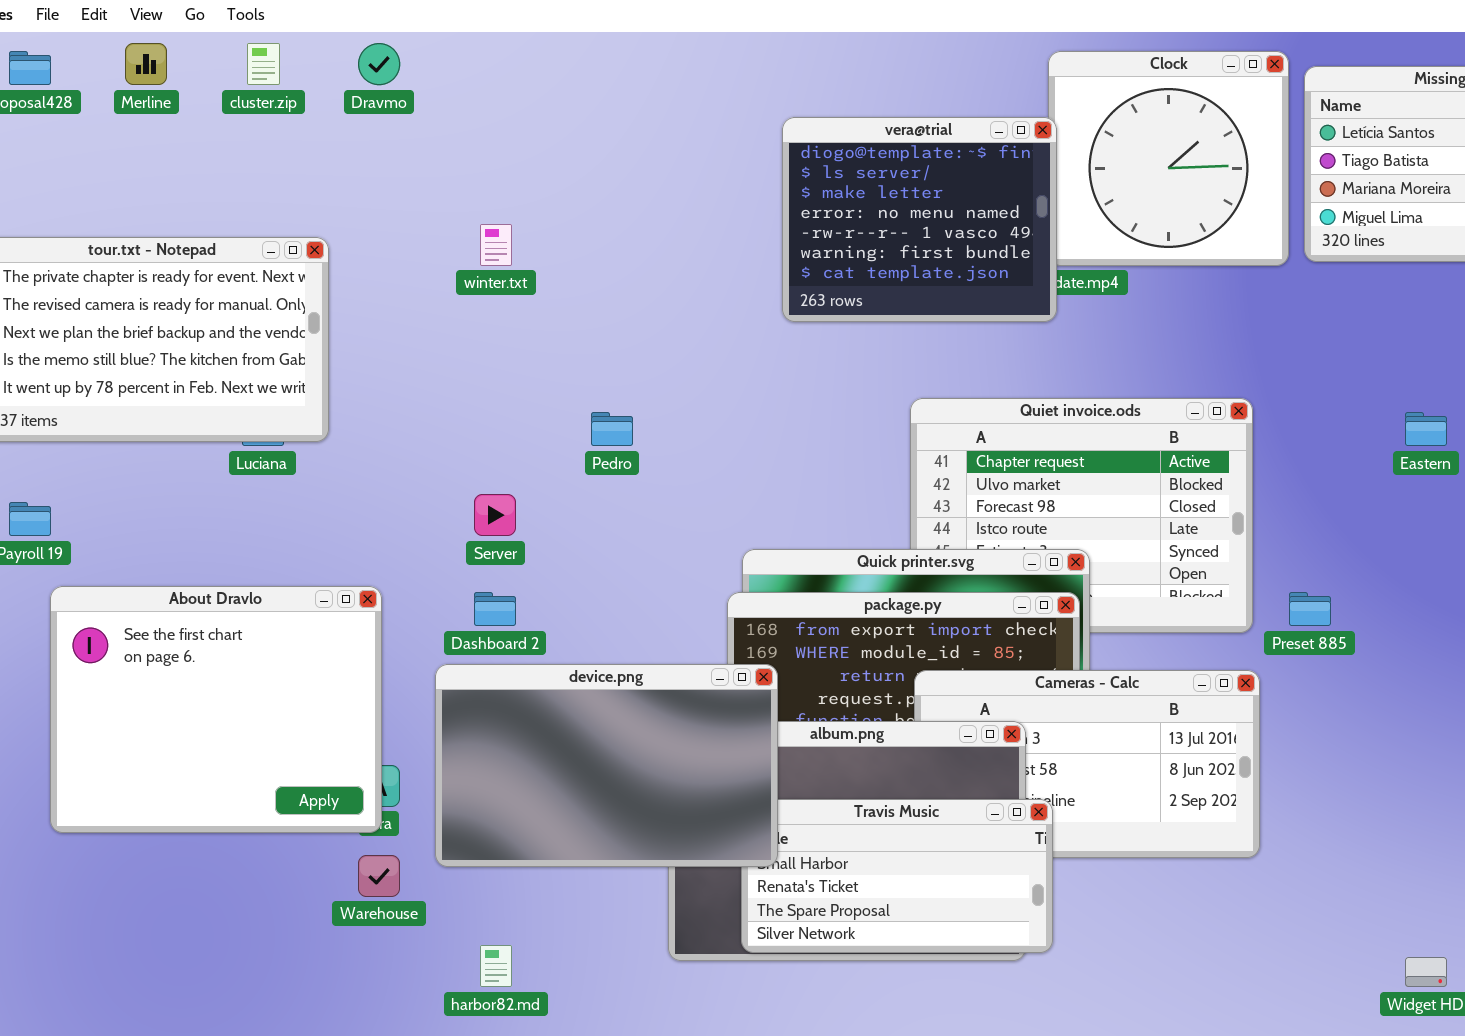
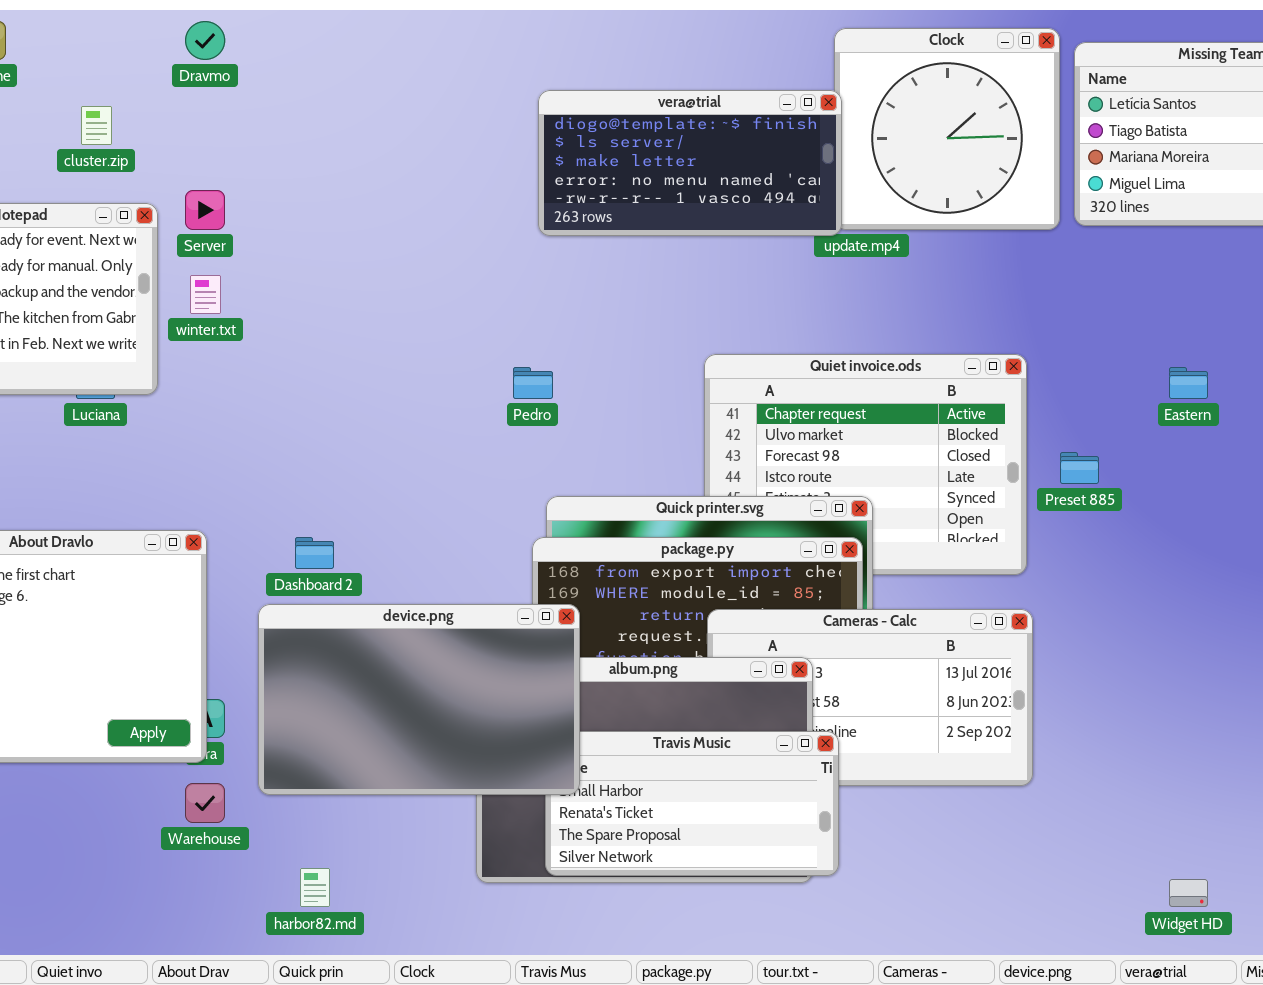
cluster.zip: [247,43,280,85] -> [81,106,112,145], moved
vera@trial: [782,117,1057,322] -> [538,90,842,236], resized
winter.txt: [480,224,512,266] -> [190,275,221,314], moved
Pedro: [591,412,633,446] -> [513,367,553,399], moved
Server: [474,494,516,536] -> [185,190,225,230], moved
Preset 885: [1289,592,1331,626] -> [1060,452,1099,484], moved

